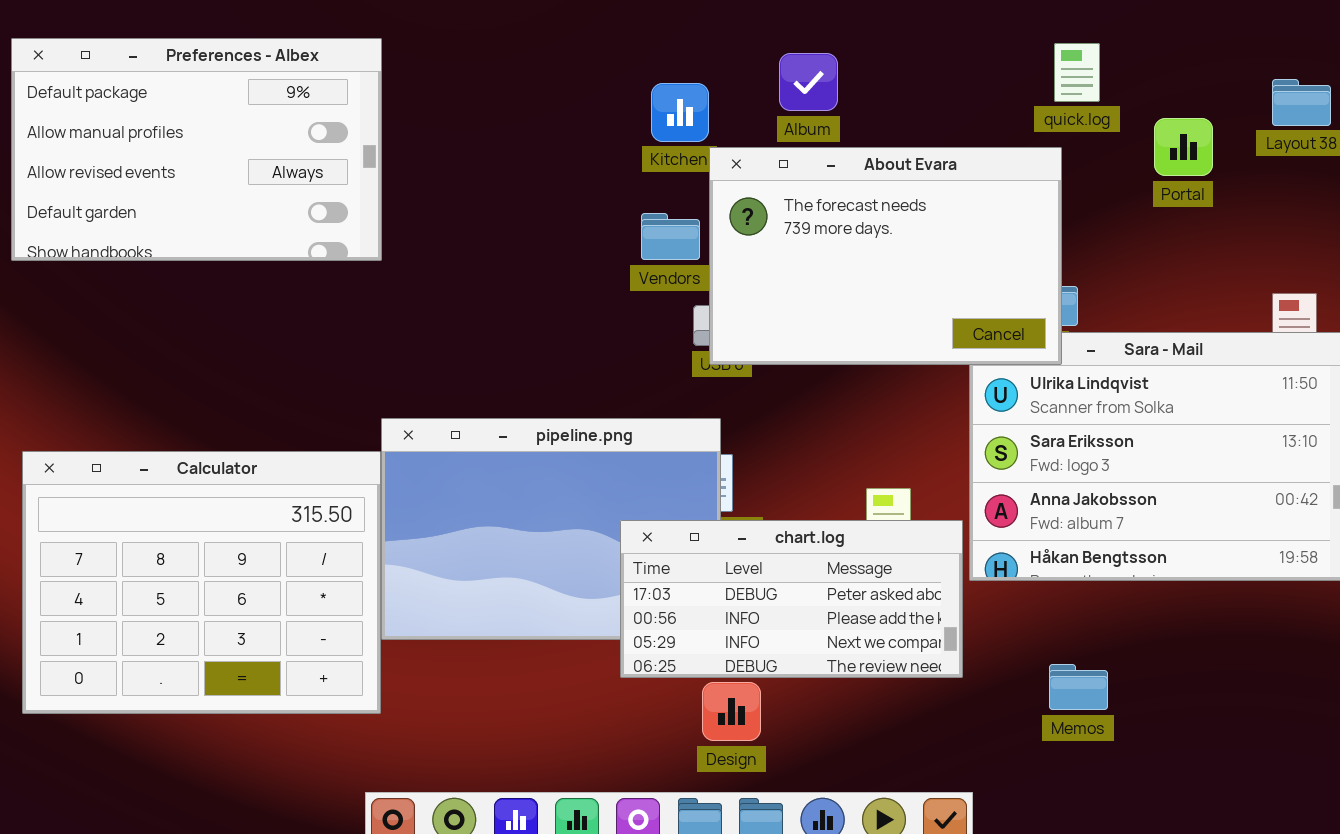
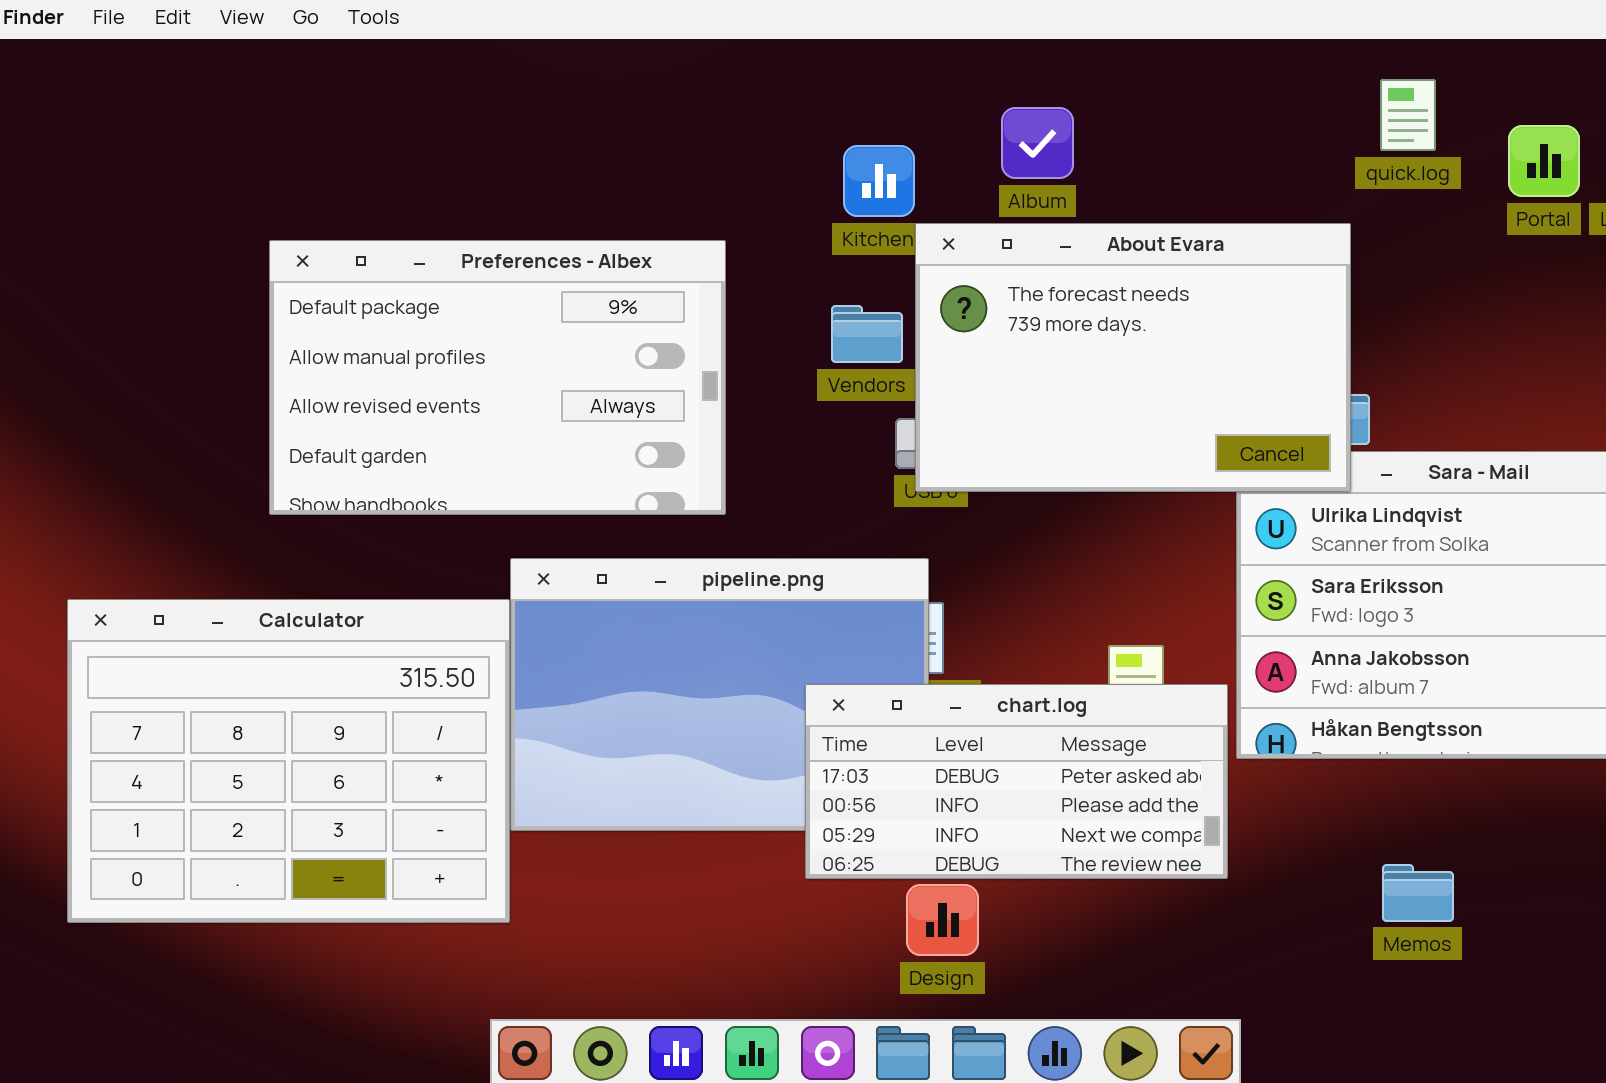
Preferences - Albex: [11,38,382,261] -> [269,240,726,515], moved
quick.log: [1054,43,1100,102] -> [1380,79,1436,151], moved
Portal: [1154,118,1213,176] -> [1508,125,1580,197], moved
Memos: [1049,664,1108,710] -> [1382,864,1454,922], moved

